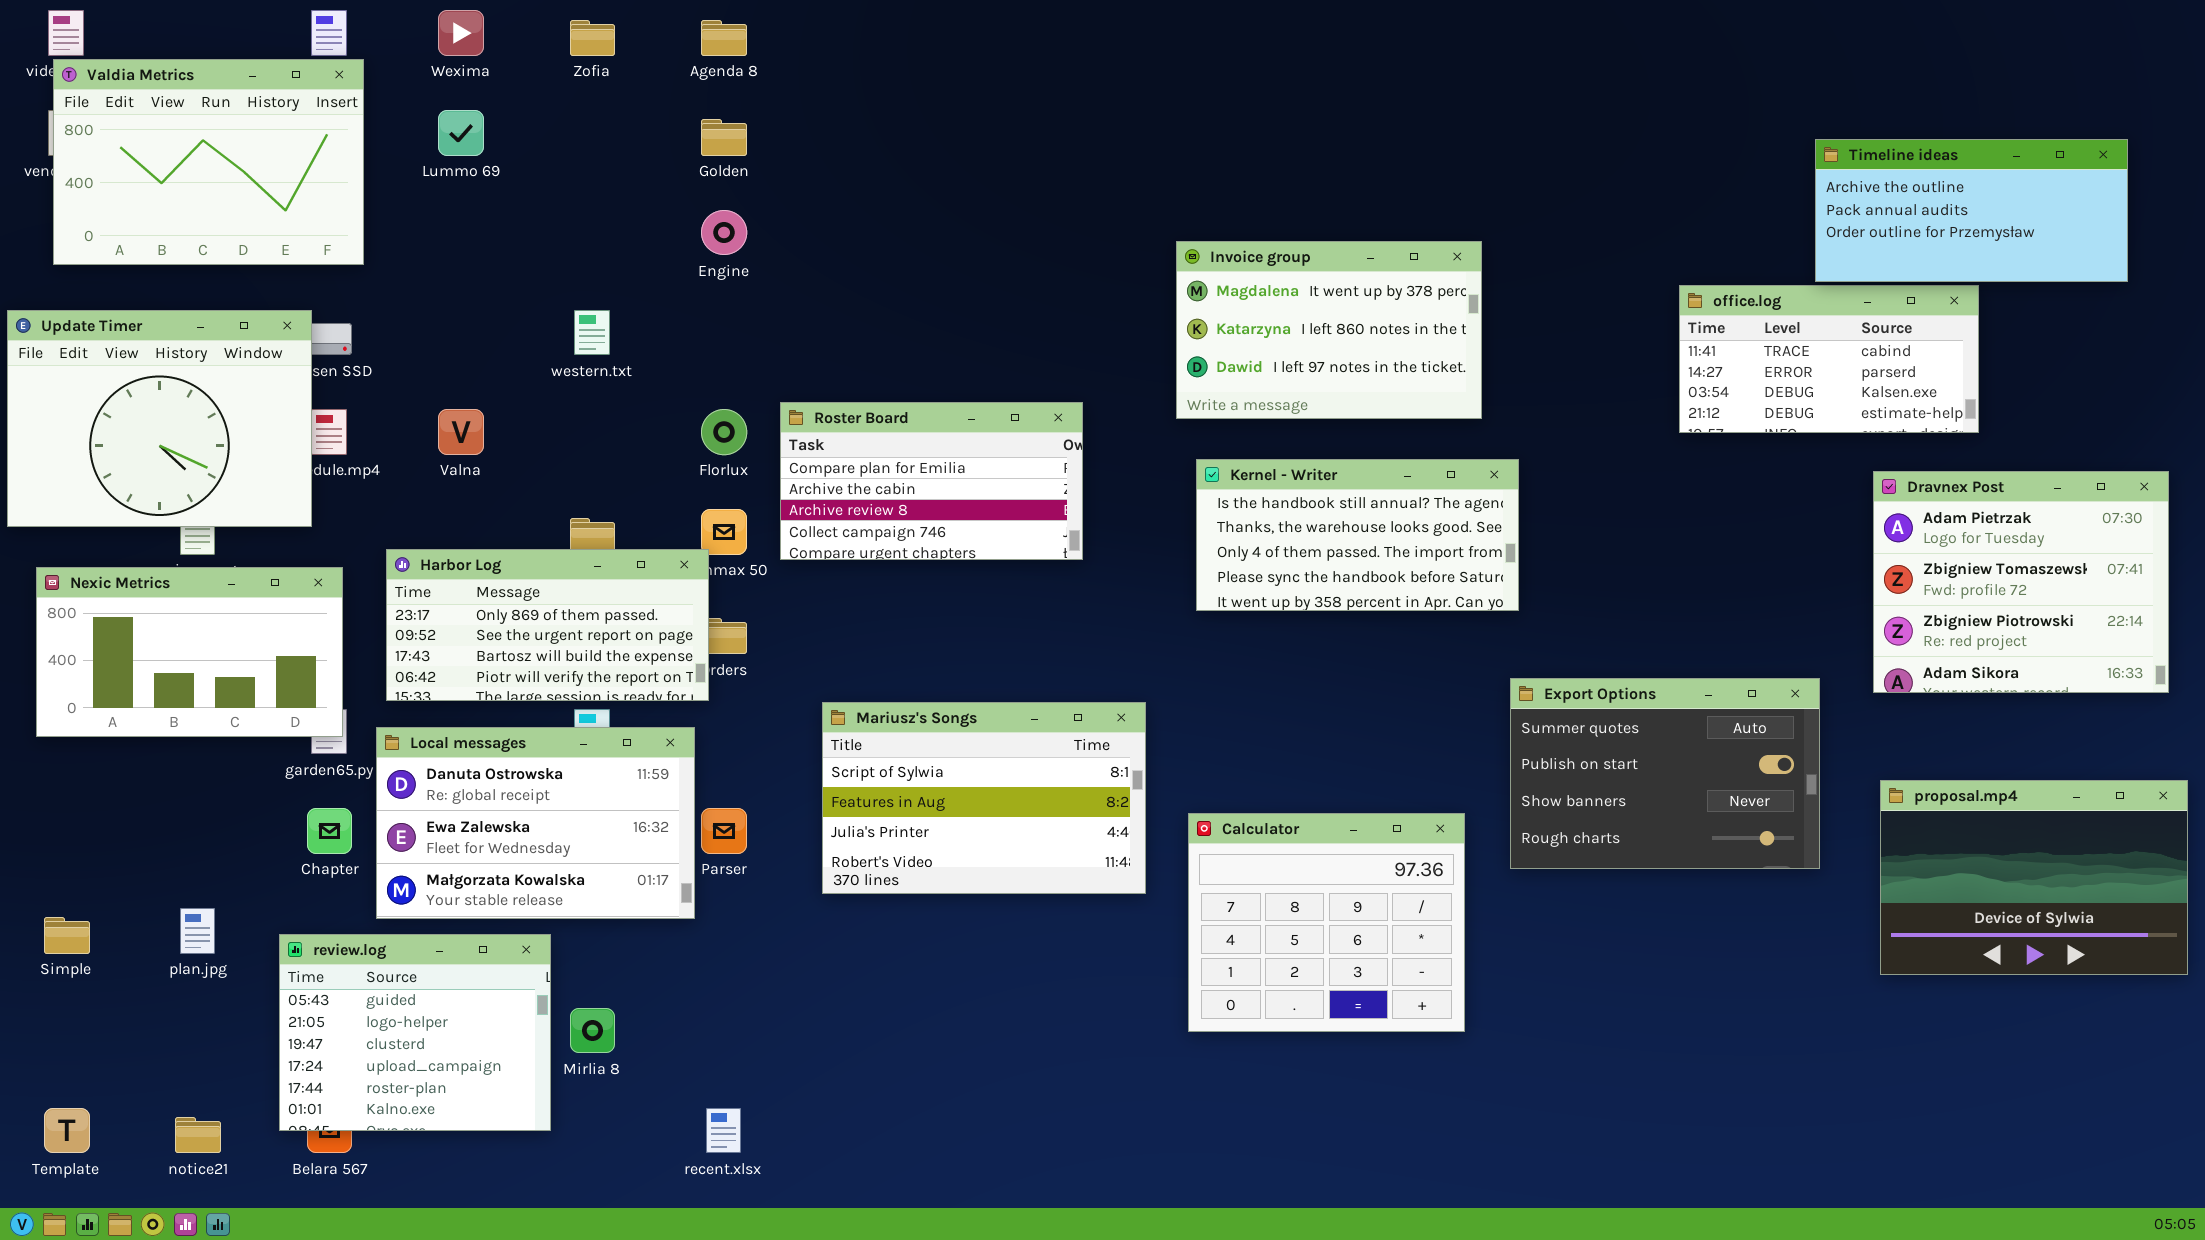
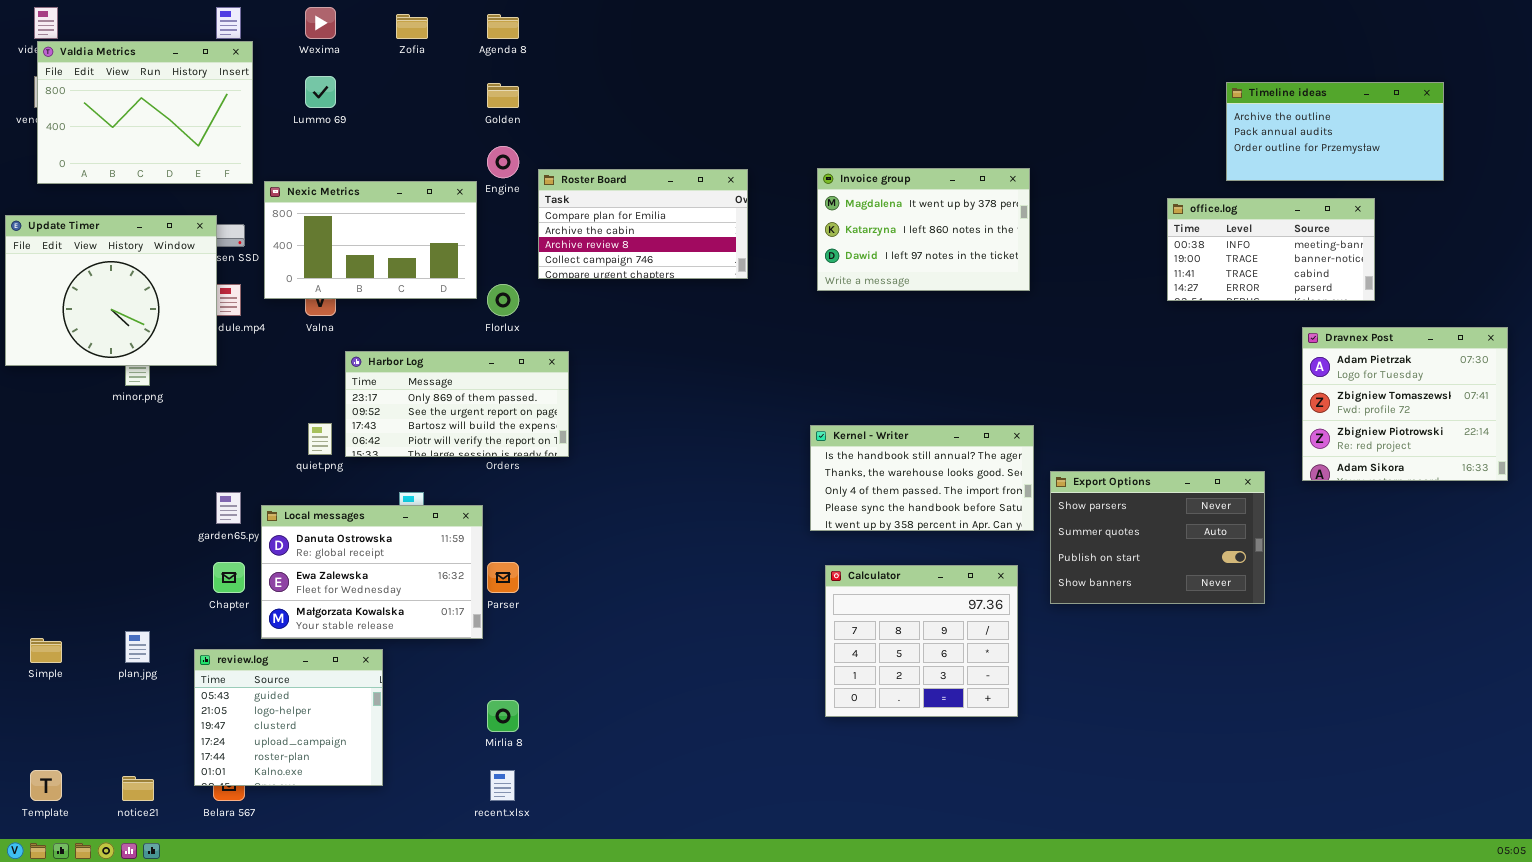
Timeline ideas: [1815,139,2128,282] -> [1226,82,1444,181], moved
office.log: [1679,285,1979,433] -> [1167,198,1375,301], scrolled up 2 rows
Roster Board: [780,402,1083,560] -> [538,169,748,279], moved
Kernel - Writer: [1196,459,1519,611] -> [810,425,1034,531], moved
Harbor Log: [386,549,709,701] -> [345,351,569,457], moved
Nexic Metrics: [36,567,343,737] -> [264,181,477,299], moved
Export Options: [1510,678,1820,869] -> [1050,471,1265,604], scrolled up 1 row
Mariusz's Songs: [822,702,1146,894] -> none, closed
proposal.mp4: [1880,780,2188,975] -> none, closed
Mirlia 8: [570,1008,615,1053] -> [487,700,519,732], moved

